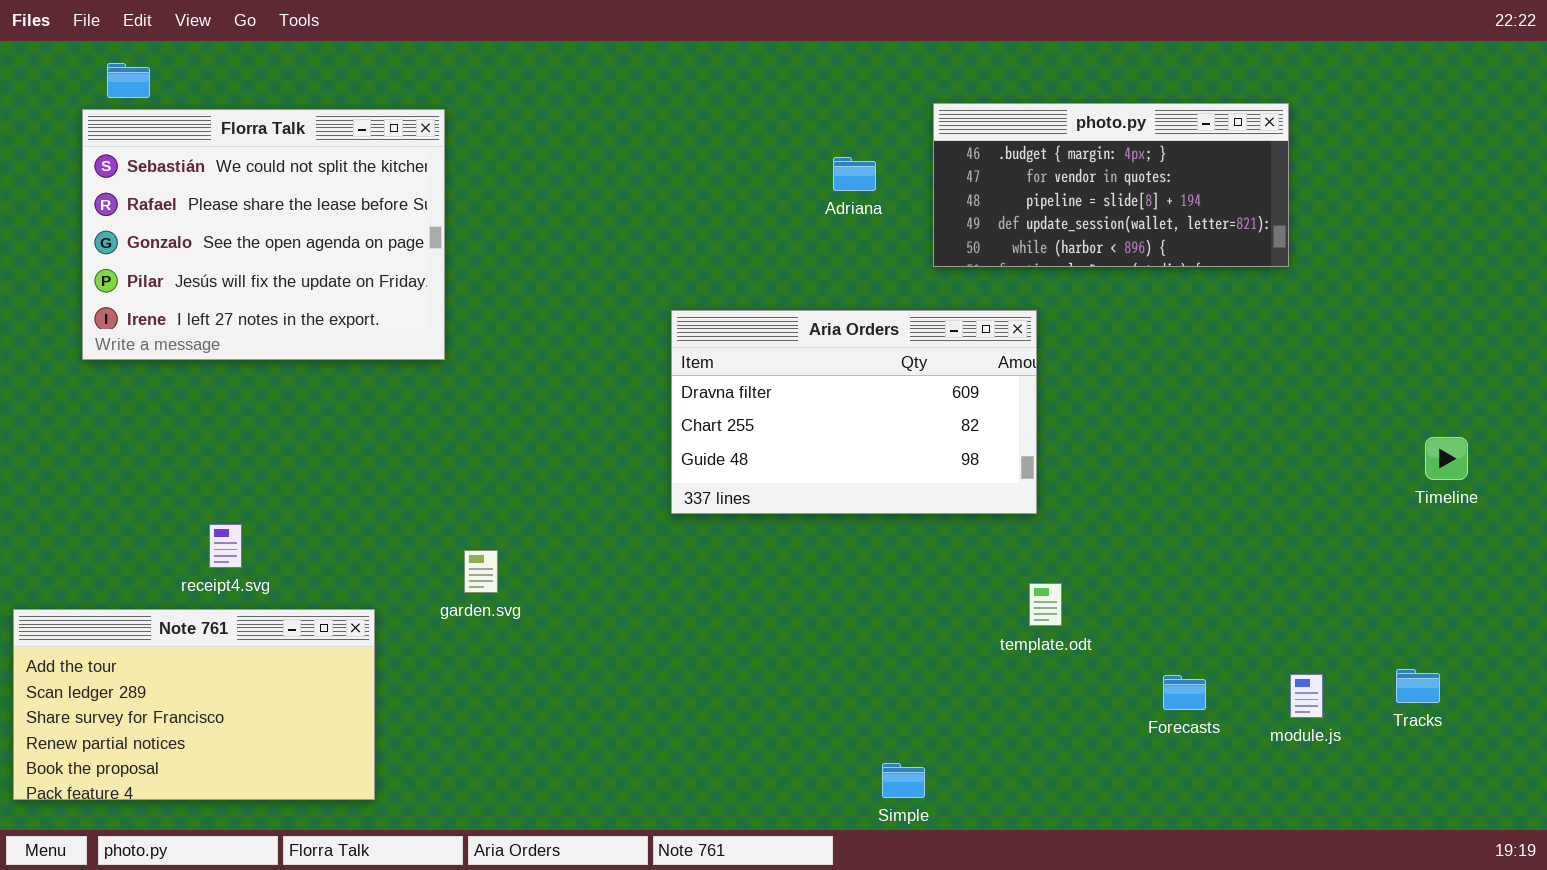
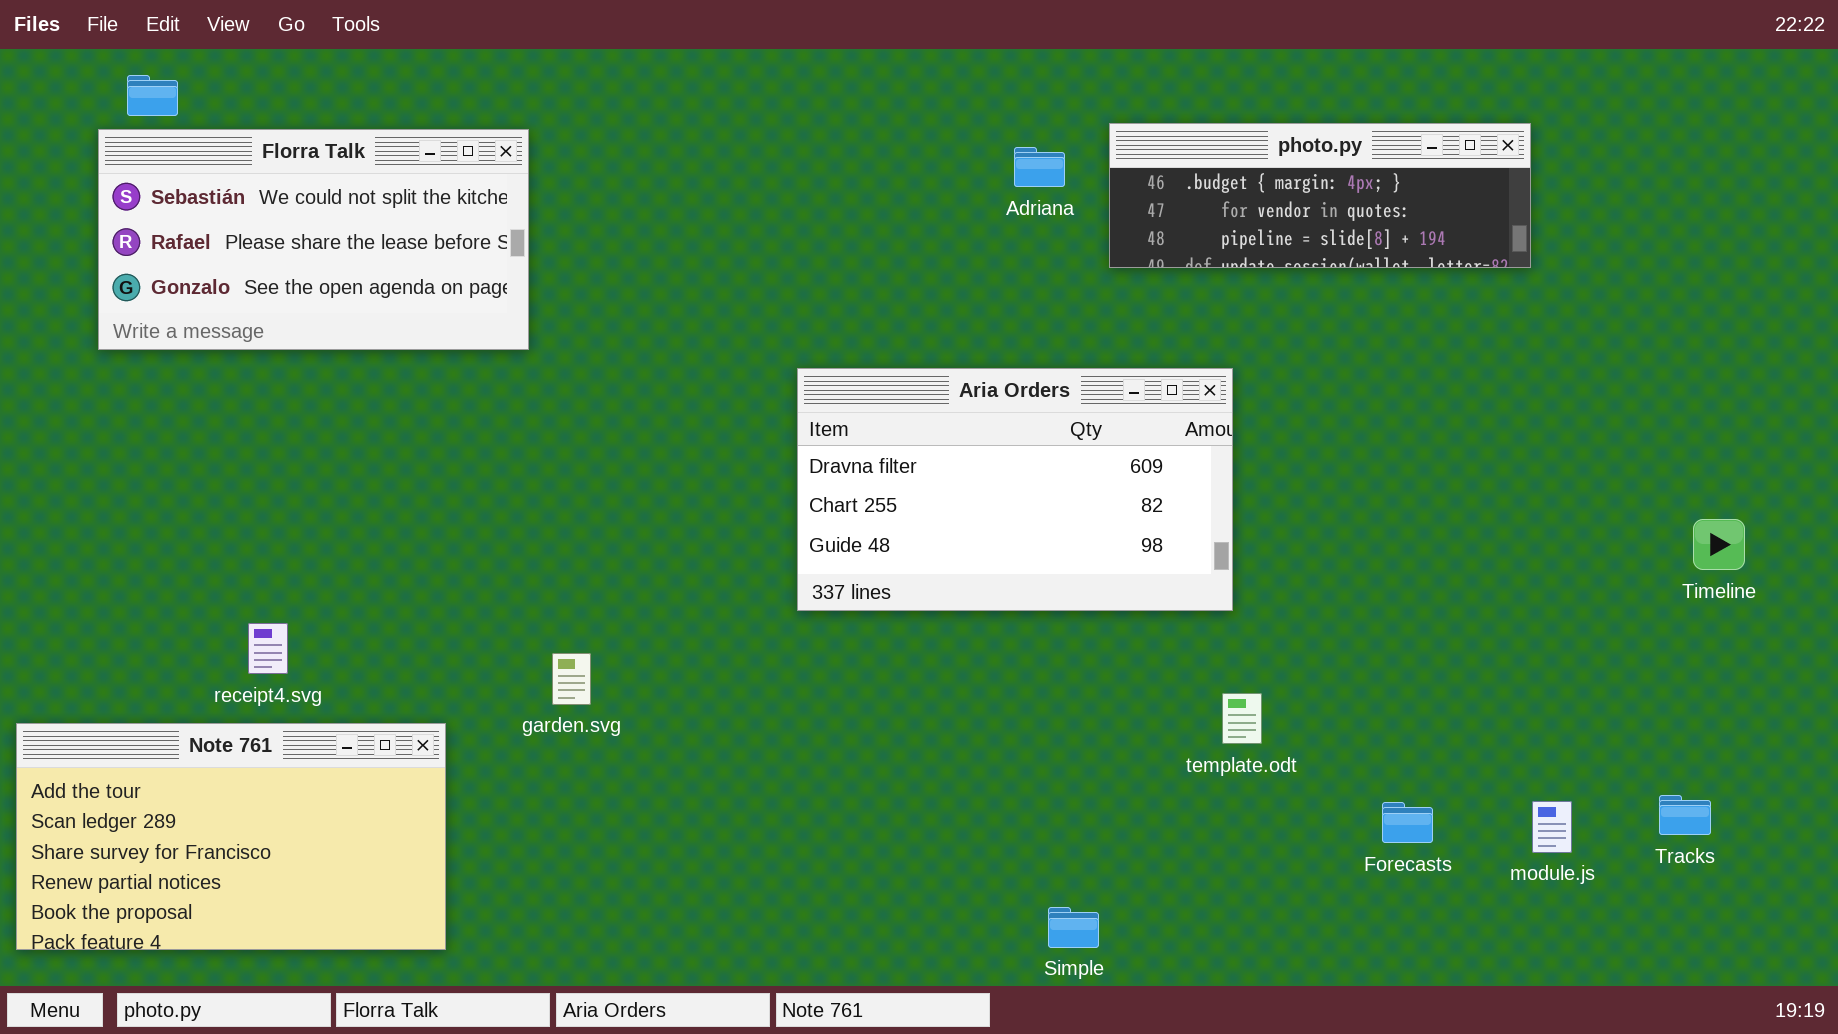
photo.py: [933,103,1289,267] -> [1109,123,1531,268], resized
Florra Talk: [82,109,445,360] -> [98,129,529,350], resized
Adriana: [833,157,876,191] -> [1014,147,1065,187], moved

